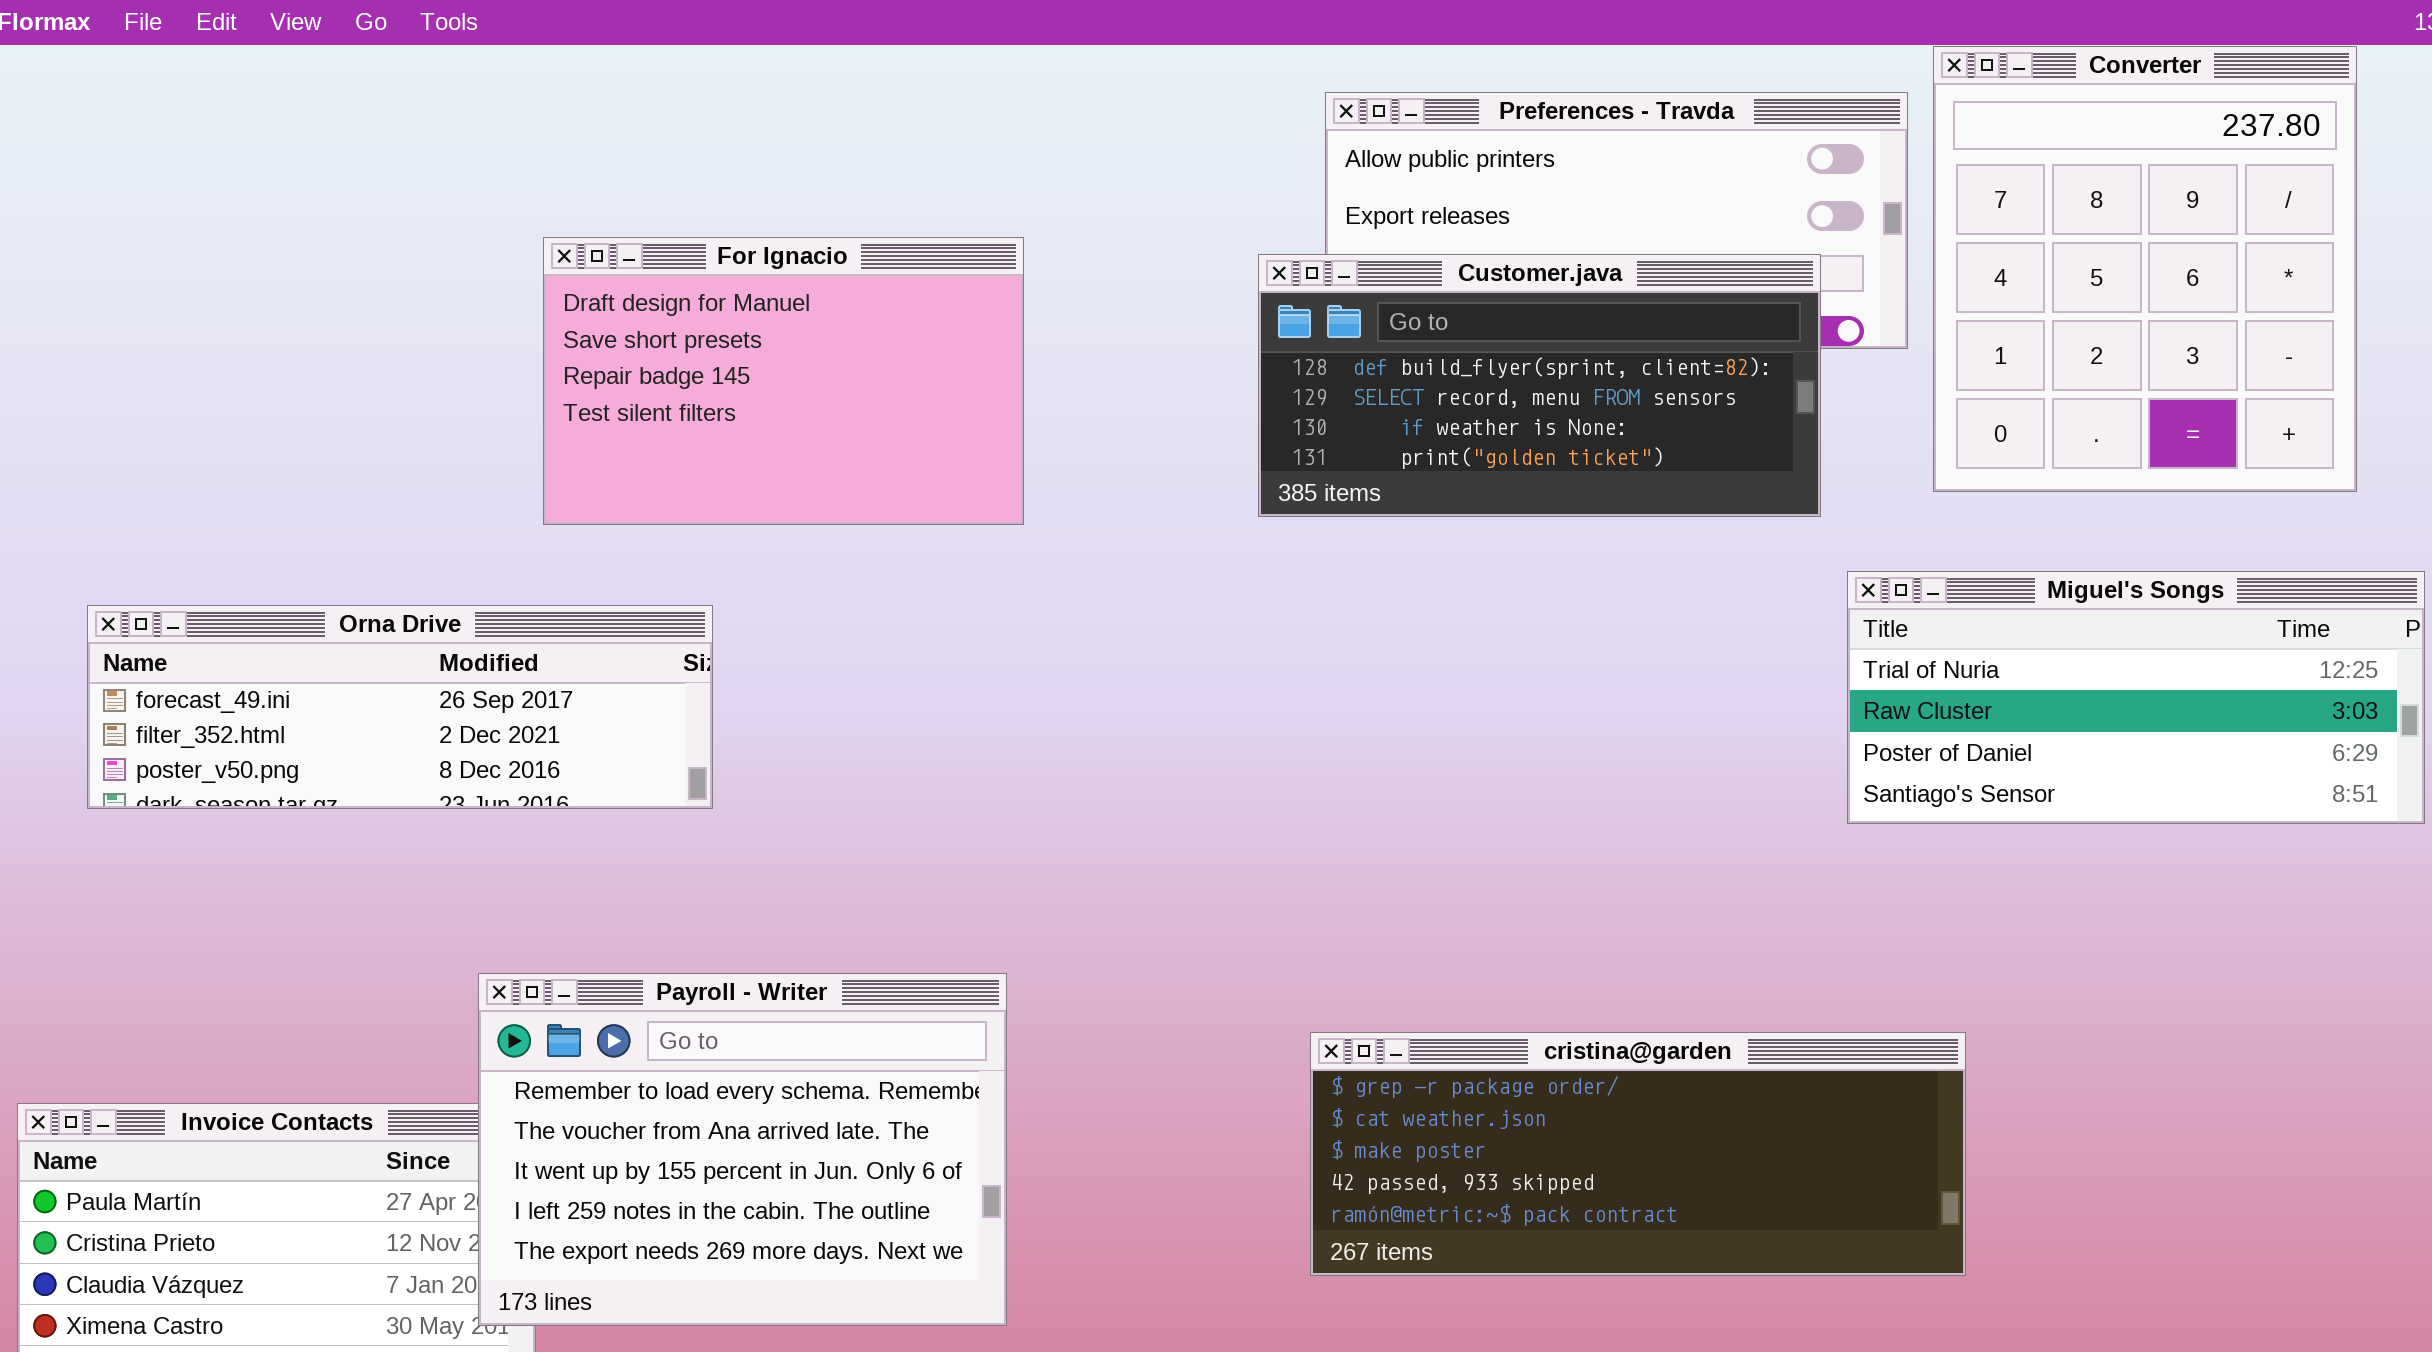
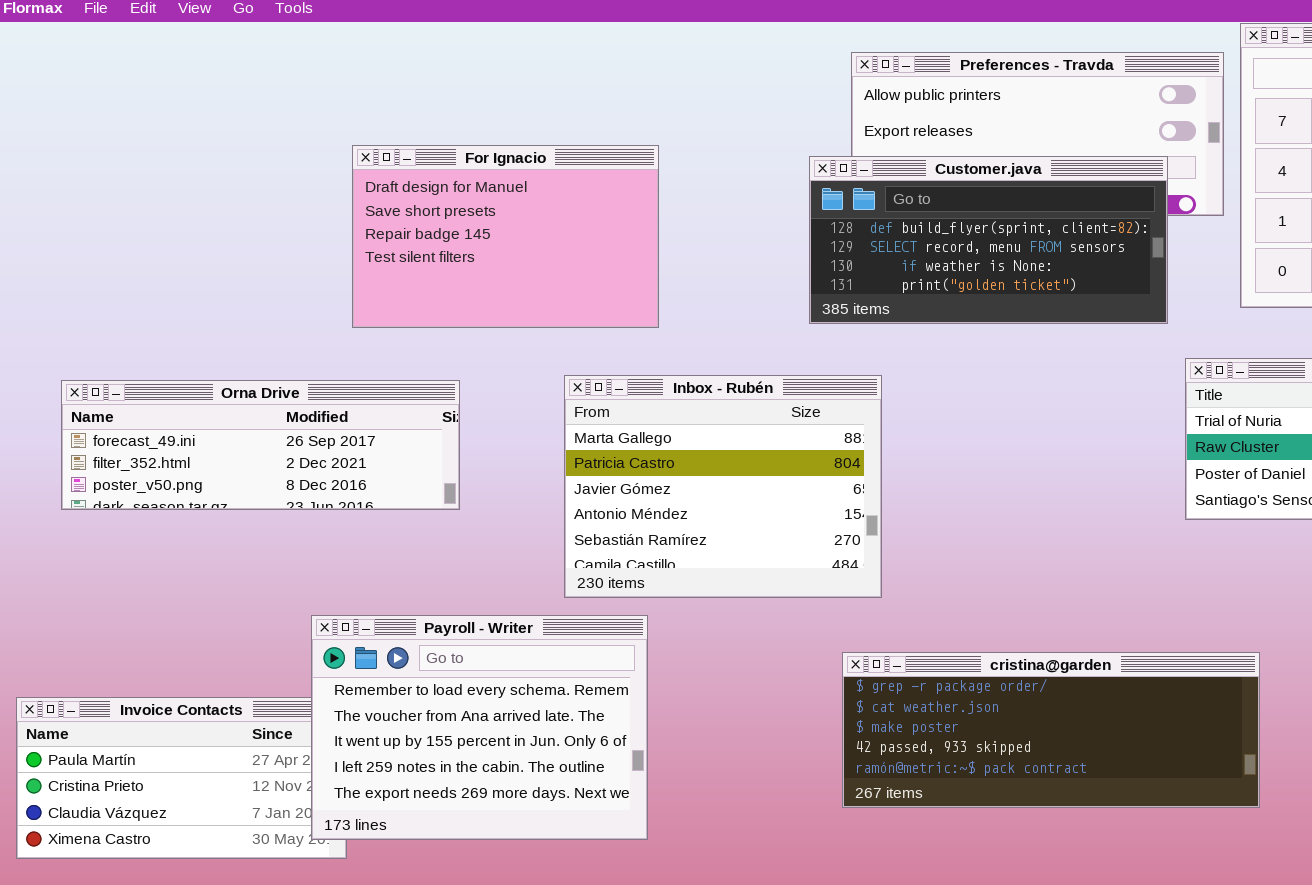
Inbox - Rubén: none -> [564,375,882,598], opened

